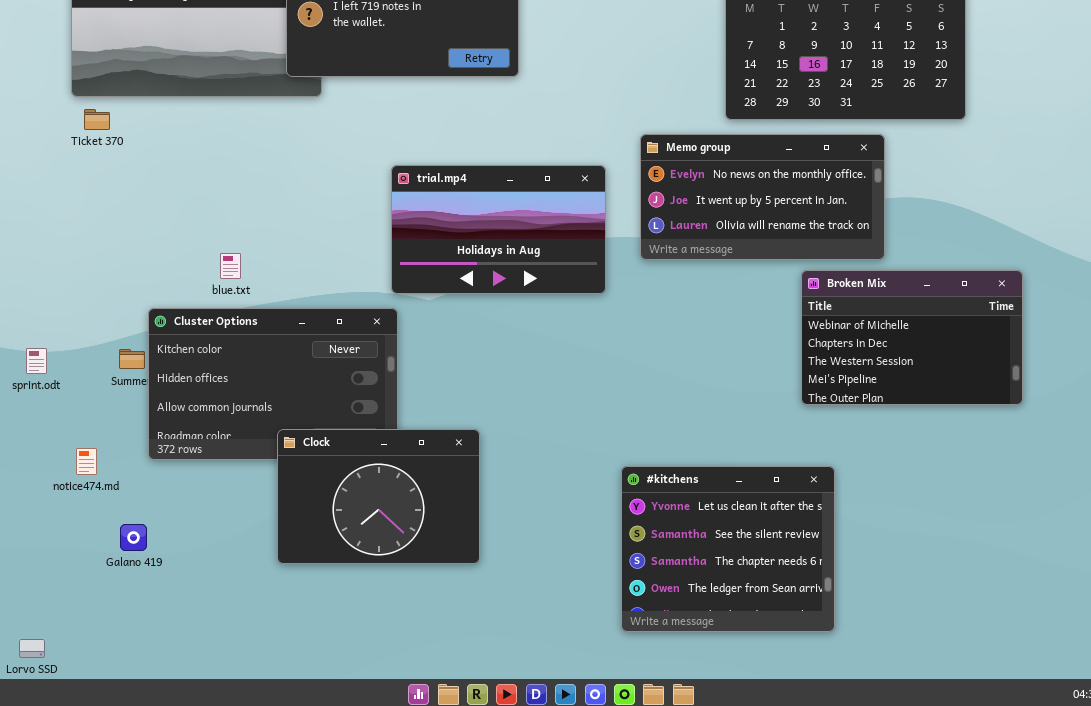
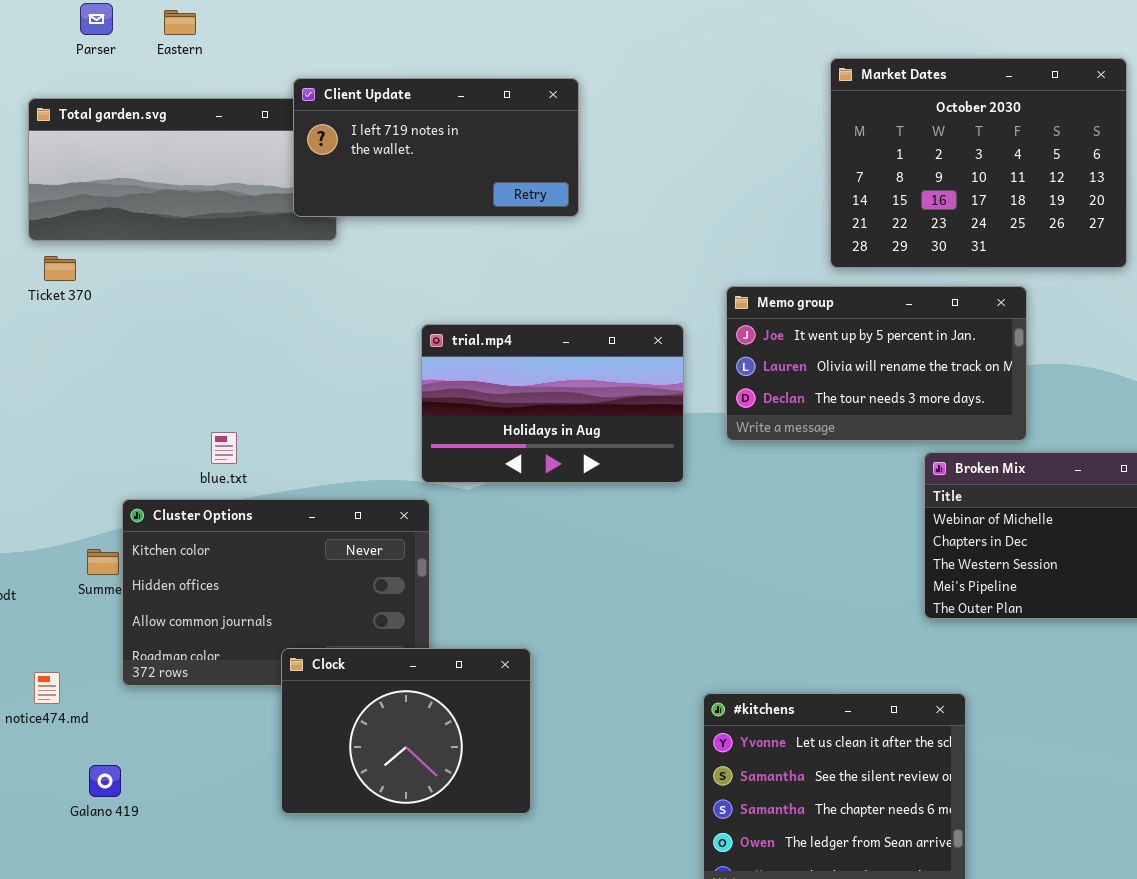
Memo group: [640,134,885,260] -> [726,286,1027,441], scrolled down 1 row

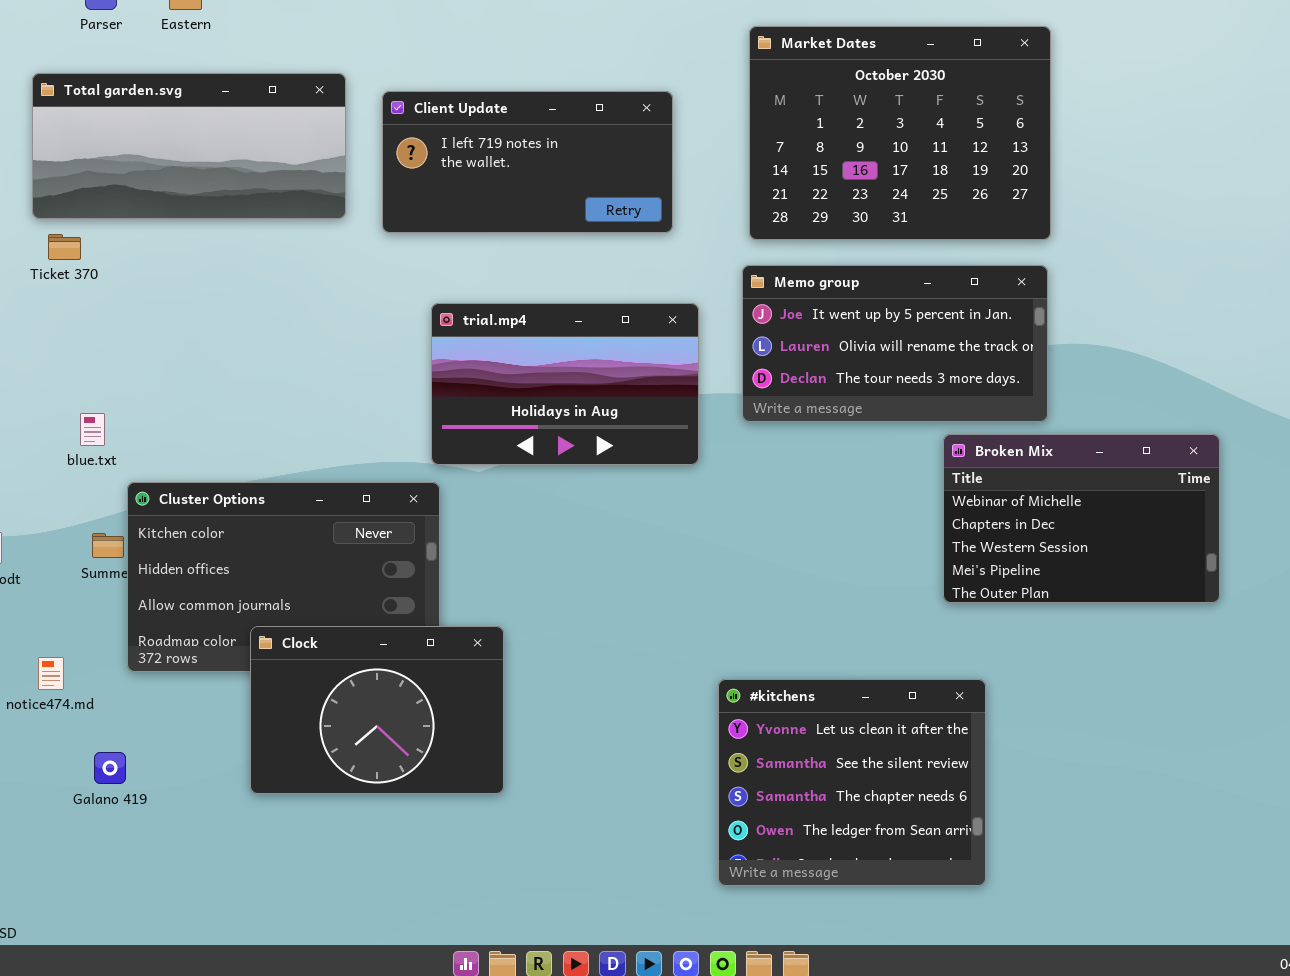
Market Dates: [830,58,1127,268] -> [749,26,1051,240], moved
Client Update: [293,78,579,217] -> [382,91,673,233], moved
blue.txt: [211,432,237,464] -> [80,413,105,446], moved
Clock: [281,648,531,814] -> [250,626,504,794], moved

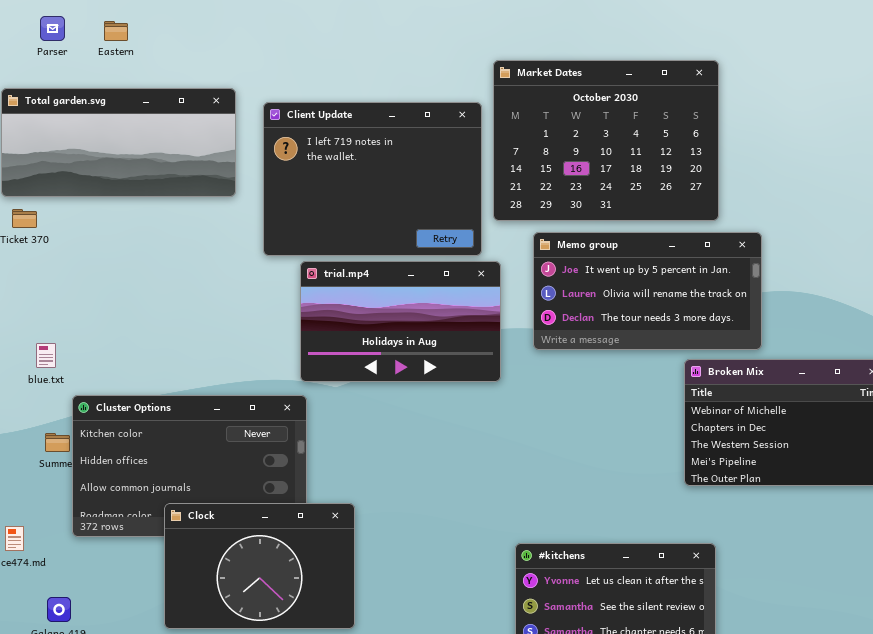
Market Dates: [749,26,1051,240] -> [493,60,719,221], moved
Client Update: [382,91,673,233] -> [263,102,482,256], resized

